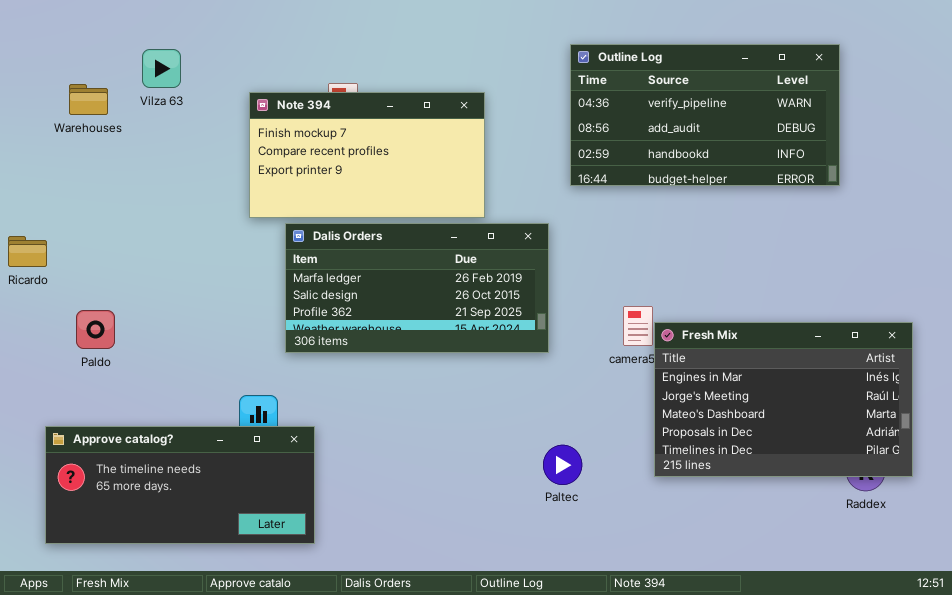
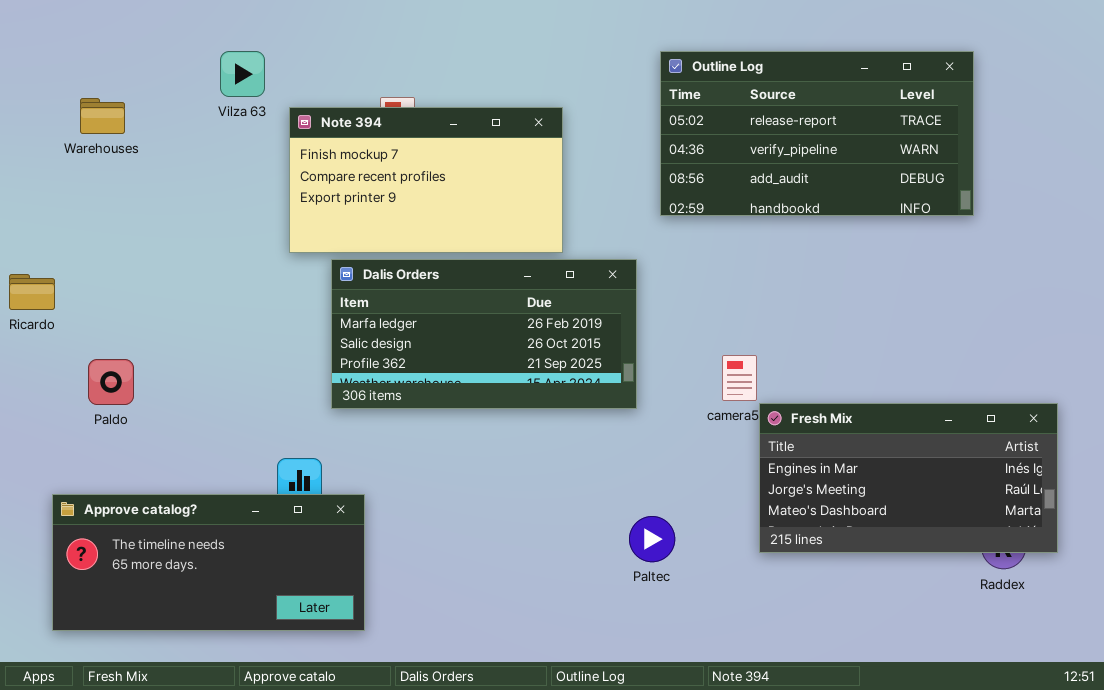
Outline Log: [570,44,840,186] -> [660,51,974,216], scrolled up 1 row
Vilza 63: [142,49,181,88] -> [220,51,265,97], moved
Fresh Mix: [654,322,913,477] -> [759,403,1058,553], resized

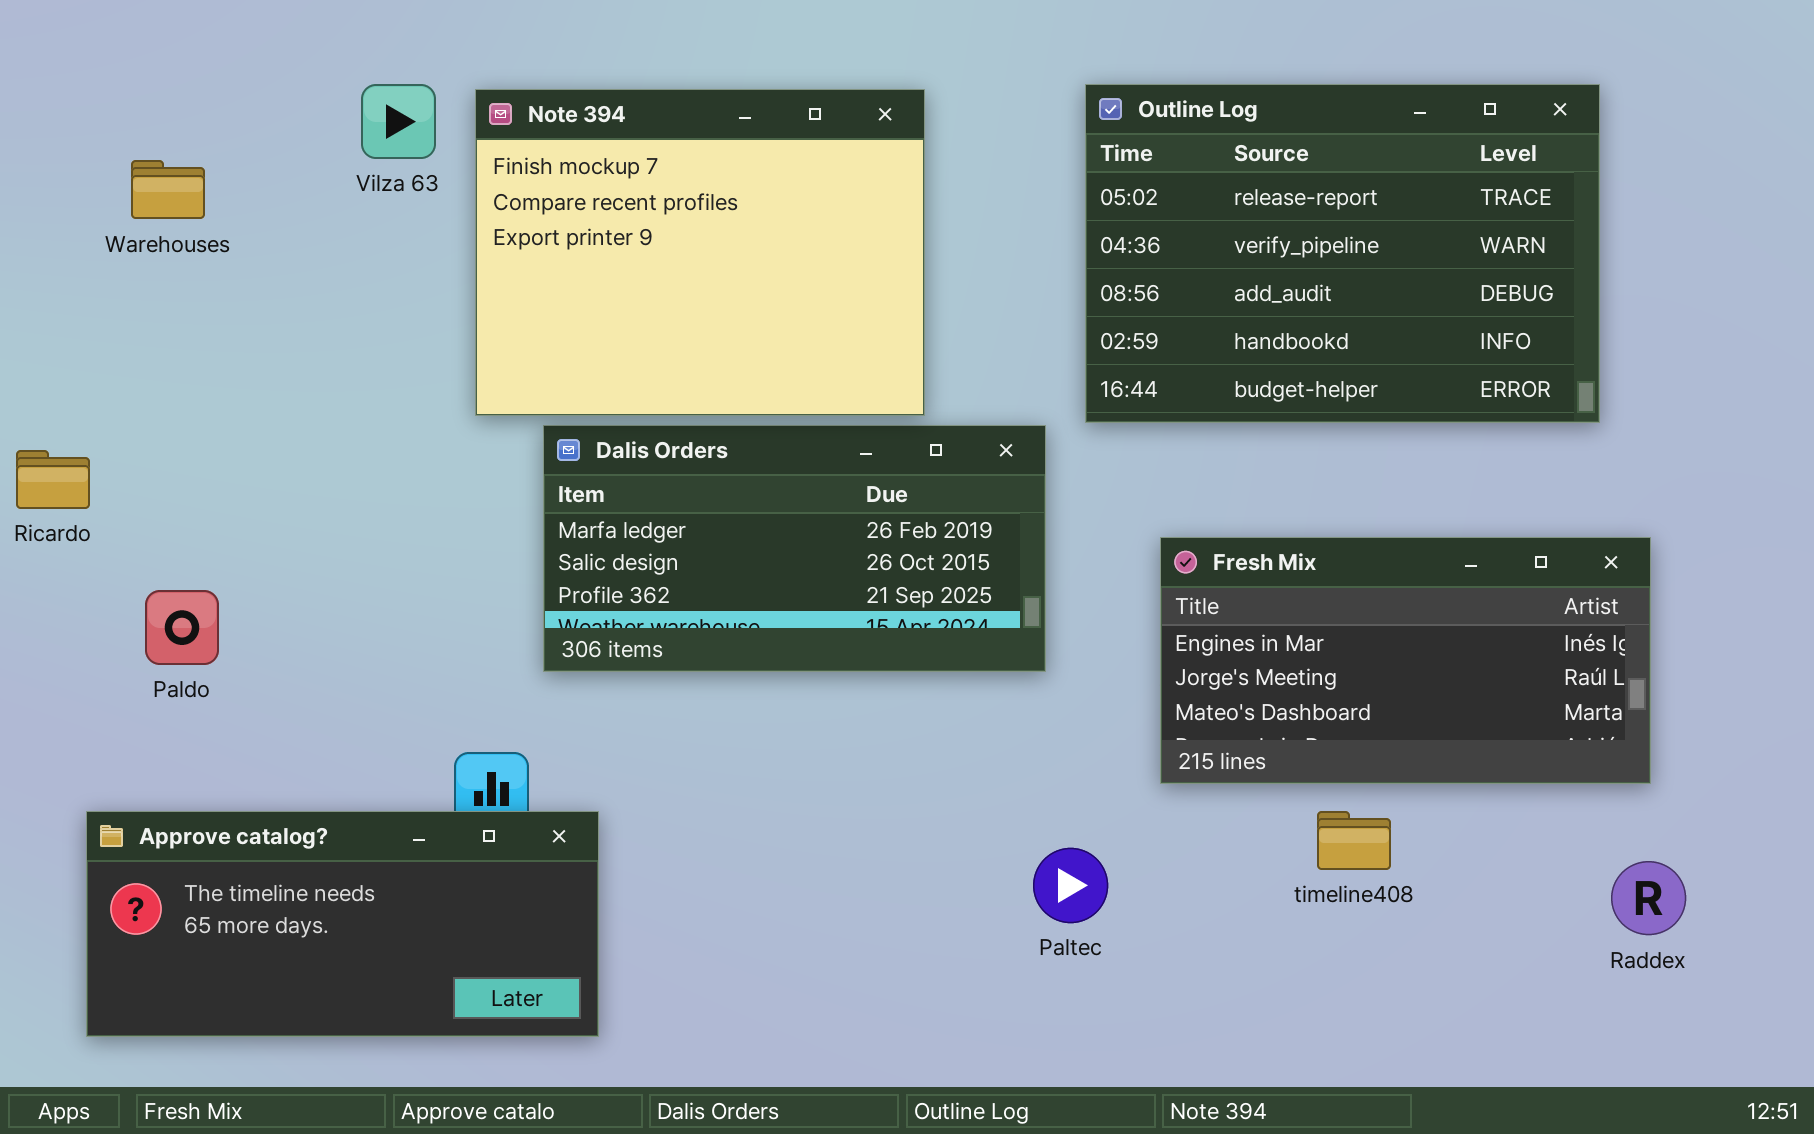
Outline Log: [660,51,974,216] -> [1085,84,1600,423], resized
Note 394: [289,107,563,253] -> [475,89,925,416], resized
Fresh Mix: [759,403,1058,553] -> [1160,537,1651,784], moved

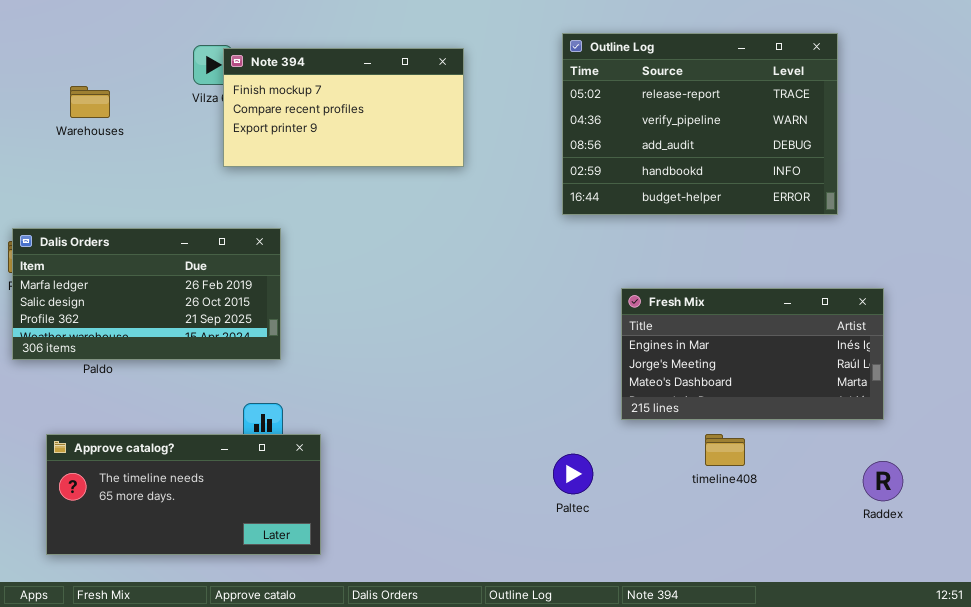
Outline Log: [1085,84,1600,423] -> [562,33,838,215], moved
Note 394: [475,89,925,416] -> [223,48,464,167], moved, resized
Dalis Orders: [543,425,1046,672] -> [12,228,281,360], moved

